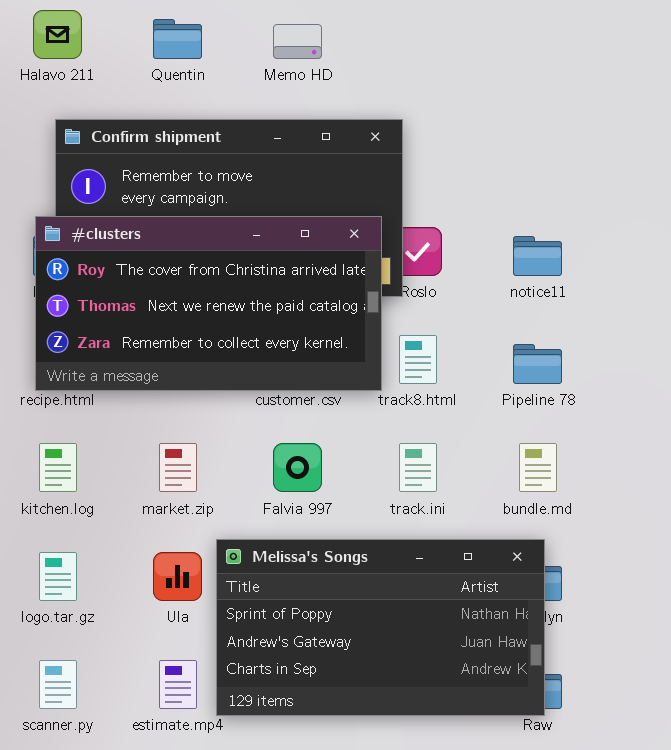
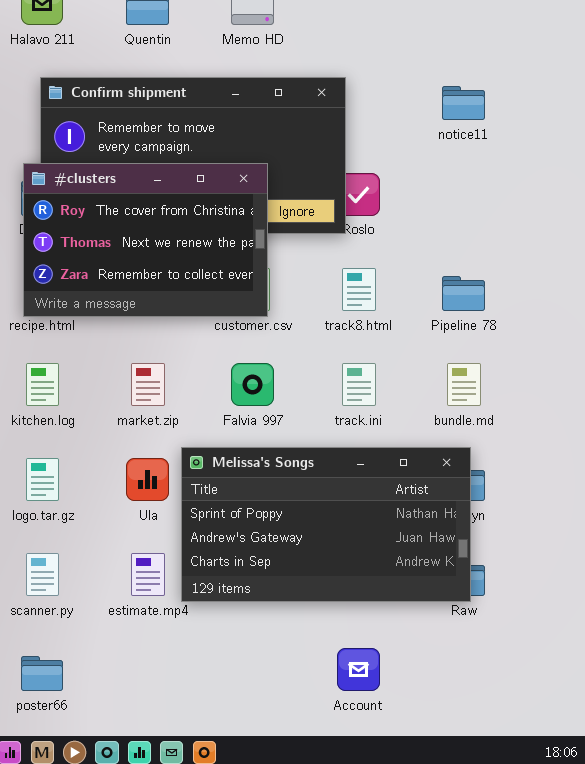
#clusters: [35,216,382,391] -> [23,163,268,317], resized
notice11: [513,236,562,276] -> [442,86,485,120], moved

